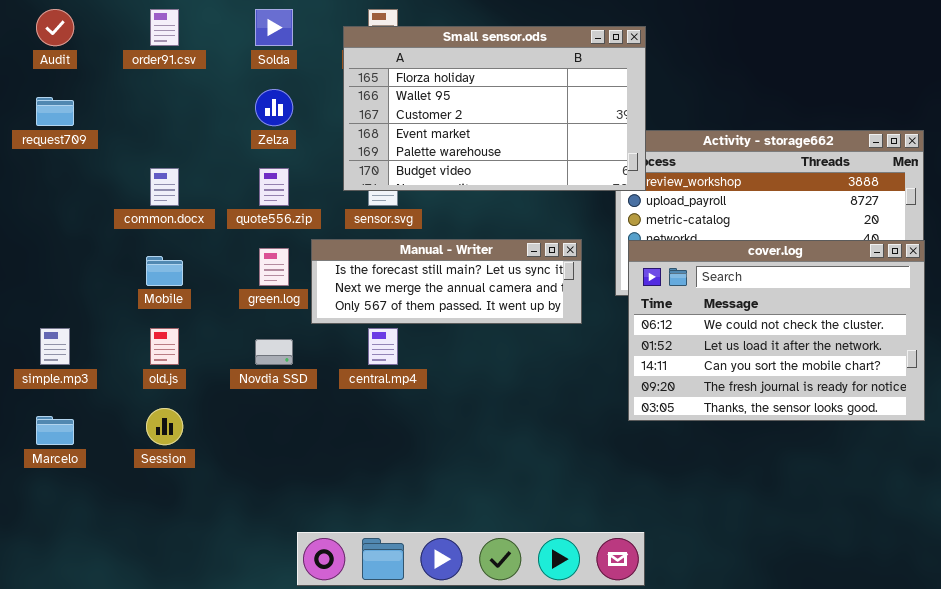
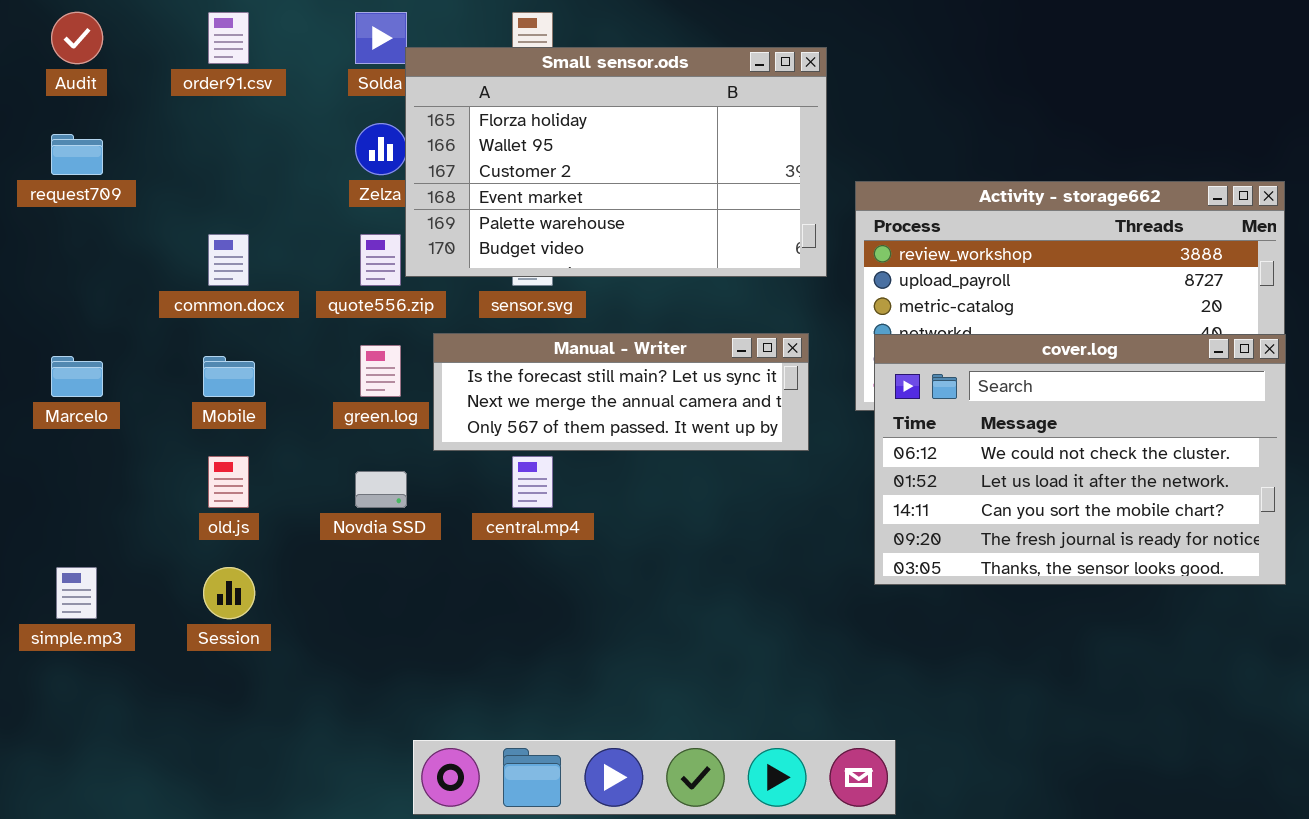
Small sensor.ods: [343,26,646,191] -> [405,47,827,277], moved
simple.mp3: [40,328,70,365] -> [56,567,97,619], moved
Marcelo: [36,416,74,445] -> [51,356,103,397], moved

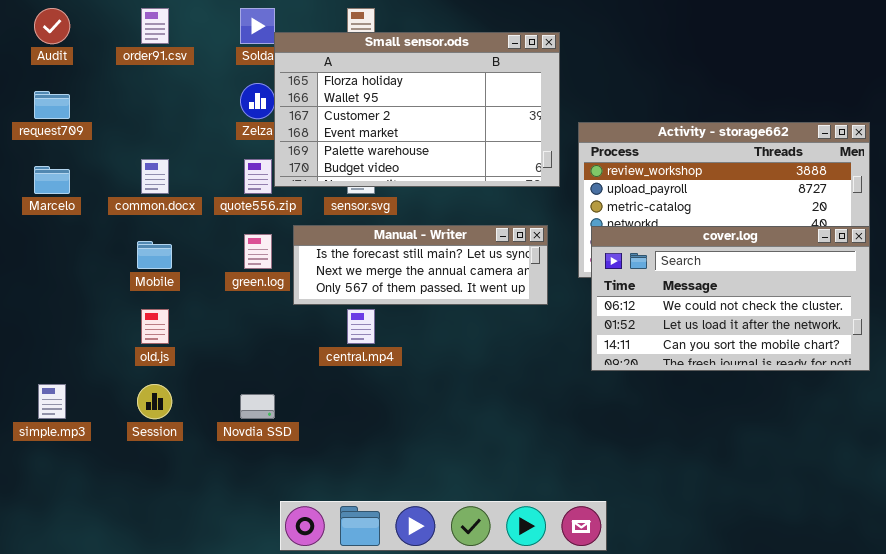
cover.log: [874,334,1286,585] -> [591,226,870,371], resized
Marcelo: [51,356,103,397] -> [34,166,70,194], moved
Novdia SSD: [355,471,407,508] -> [240,394,275,419], moved

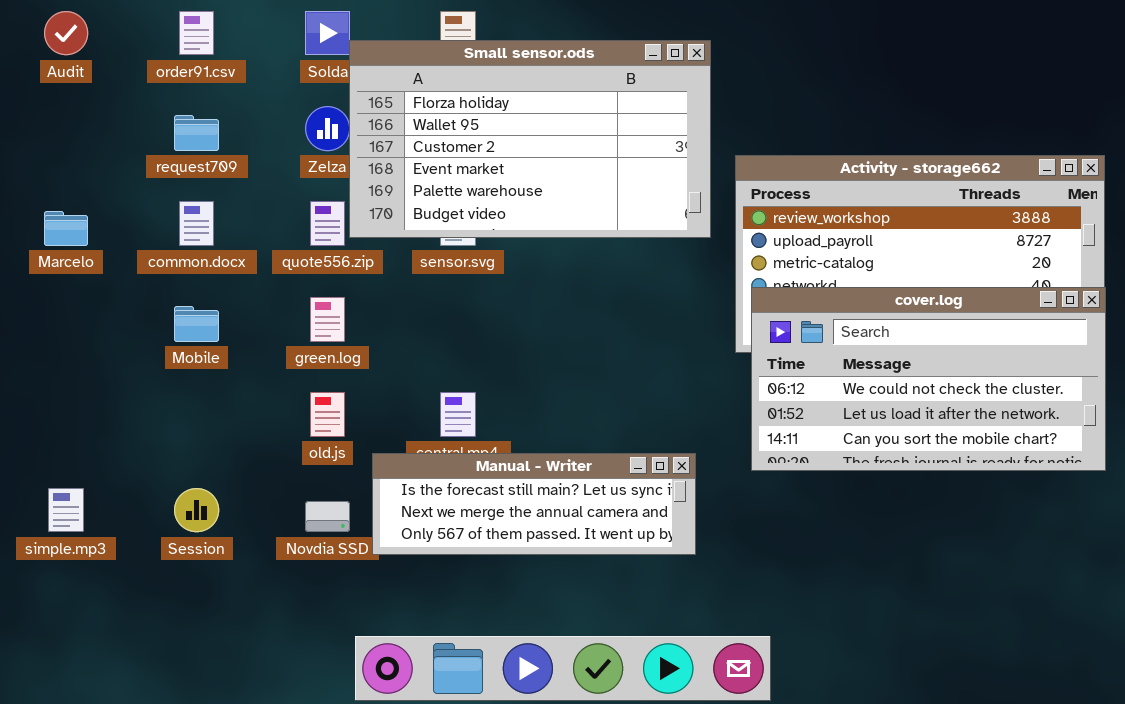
request709: [34,91,70,119] -> [174,115,219,151], moved
Manual - Writer: [293,225,548,305] -> [372,453,696,555], moved
old.js: [141,309,169,344] -> [310,392,345,437], moved

